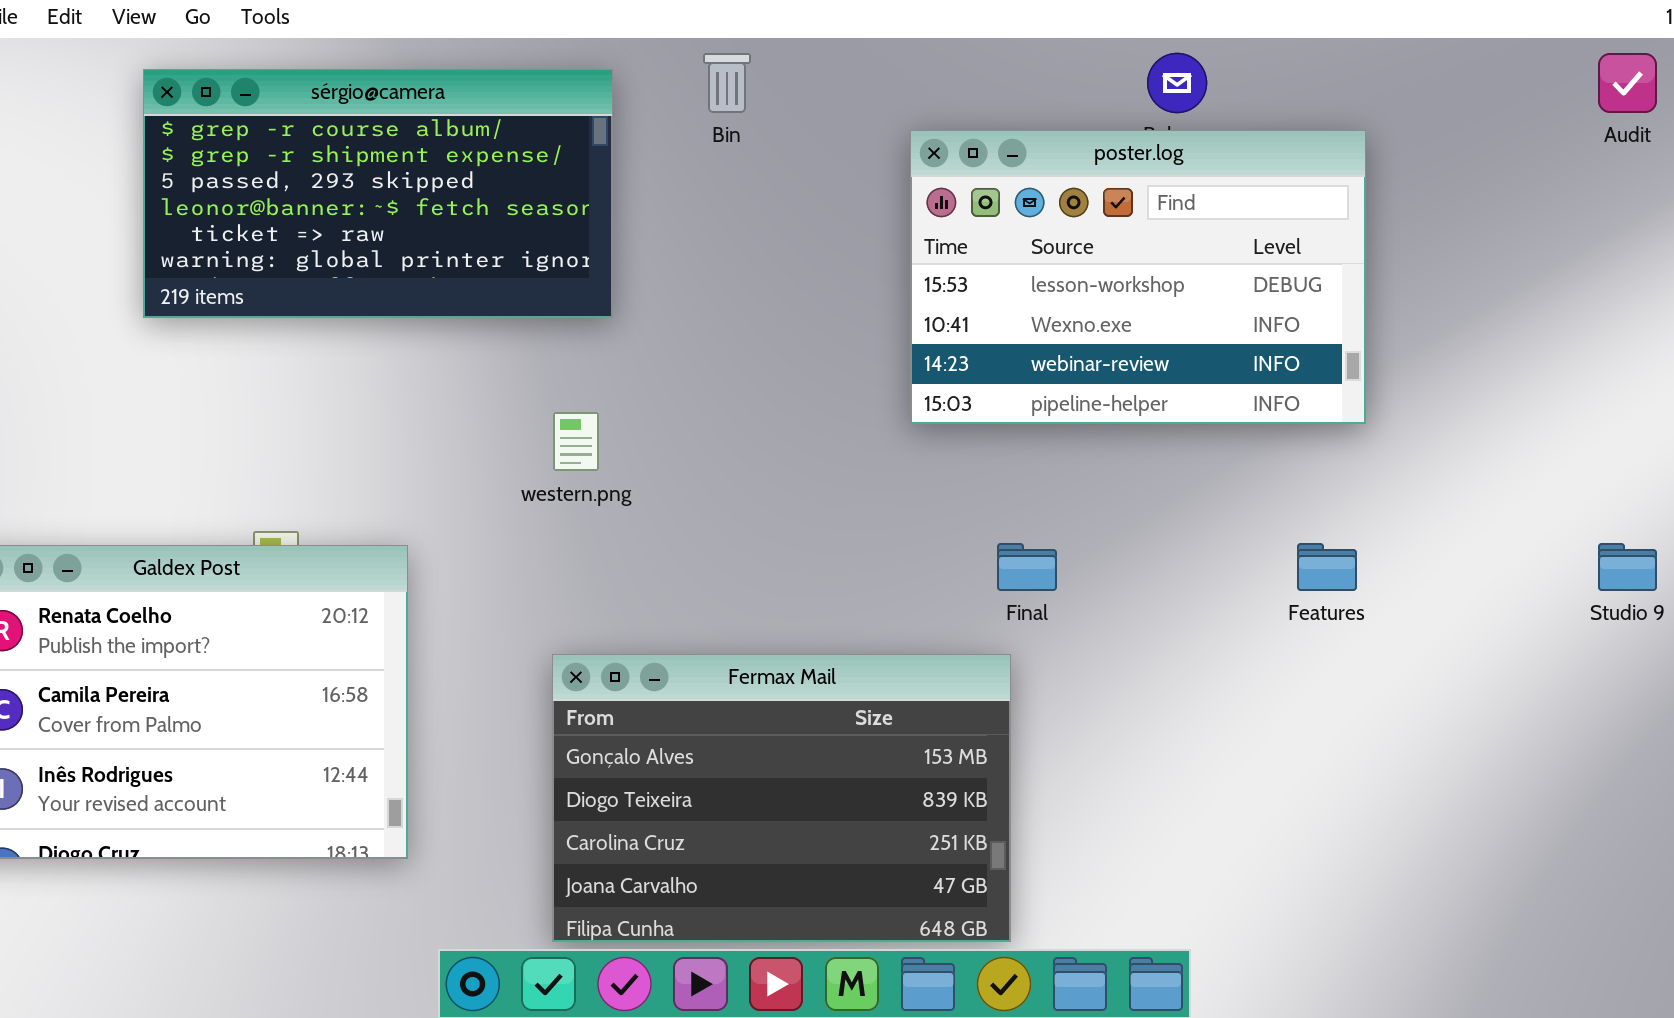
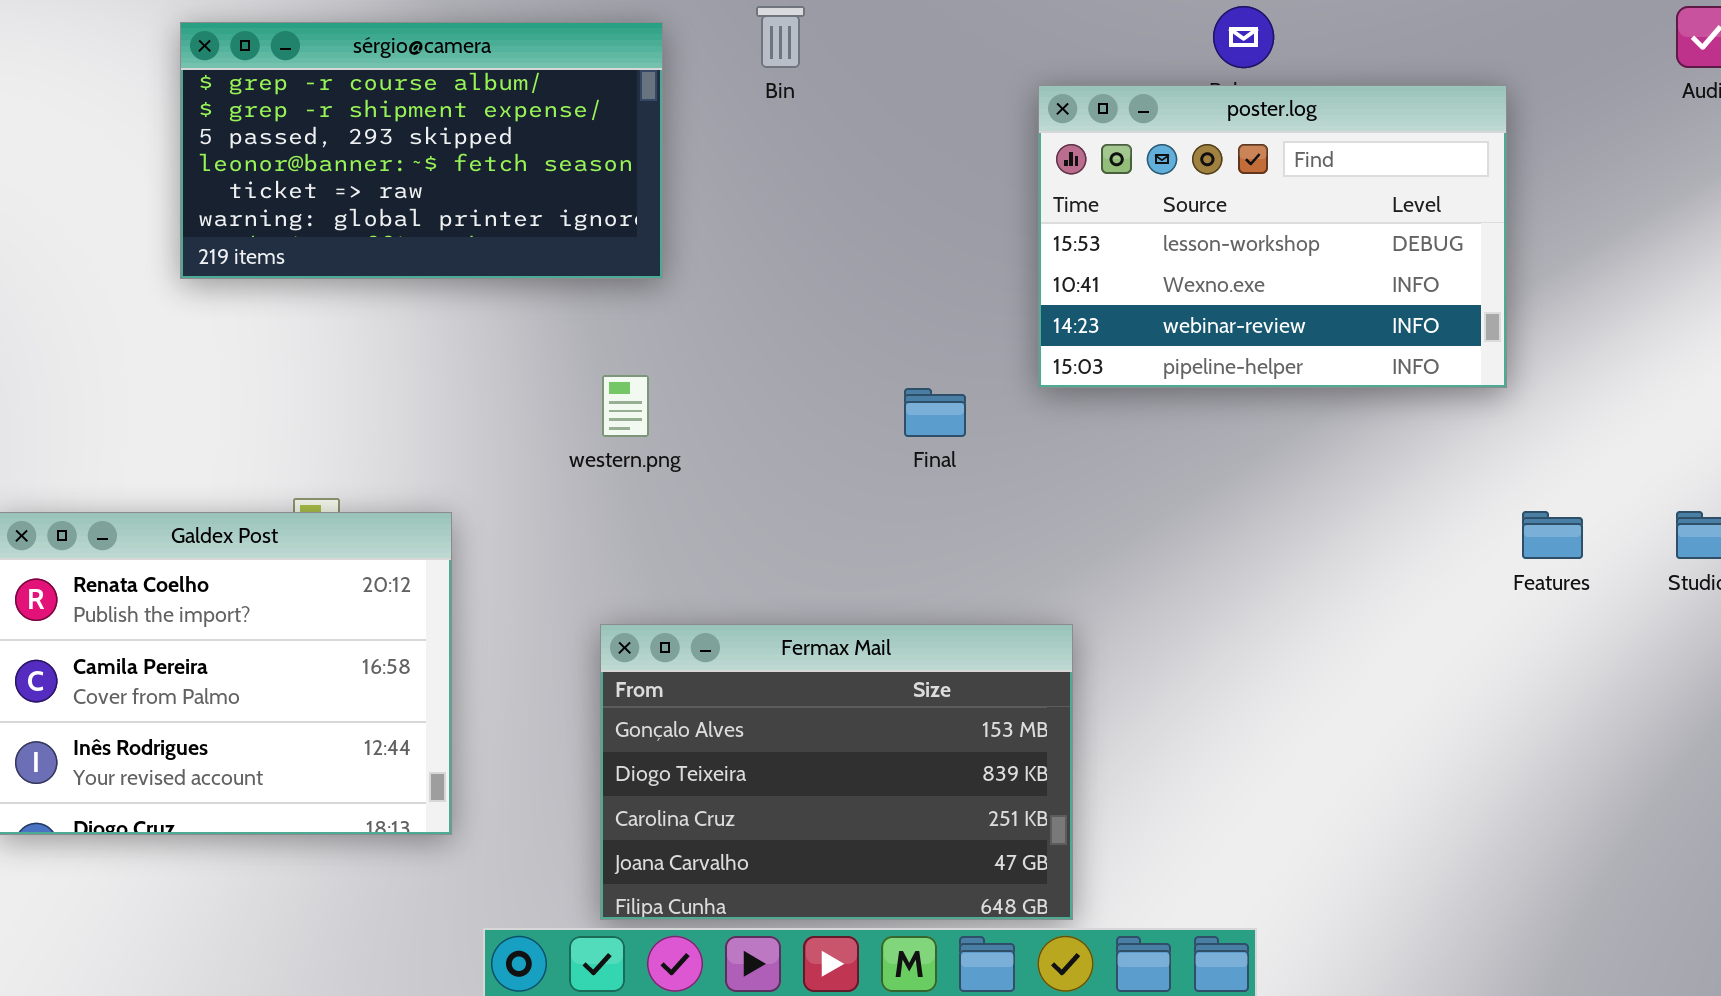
poster.log: [910,130,1366,424] -> [1038,85,1507,388], moved
Final: [997,543,1057,591] -> [904,388,966,437], moved
Features: [1297,543,1357,591] -> [1522,511,1583,559], moved

